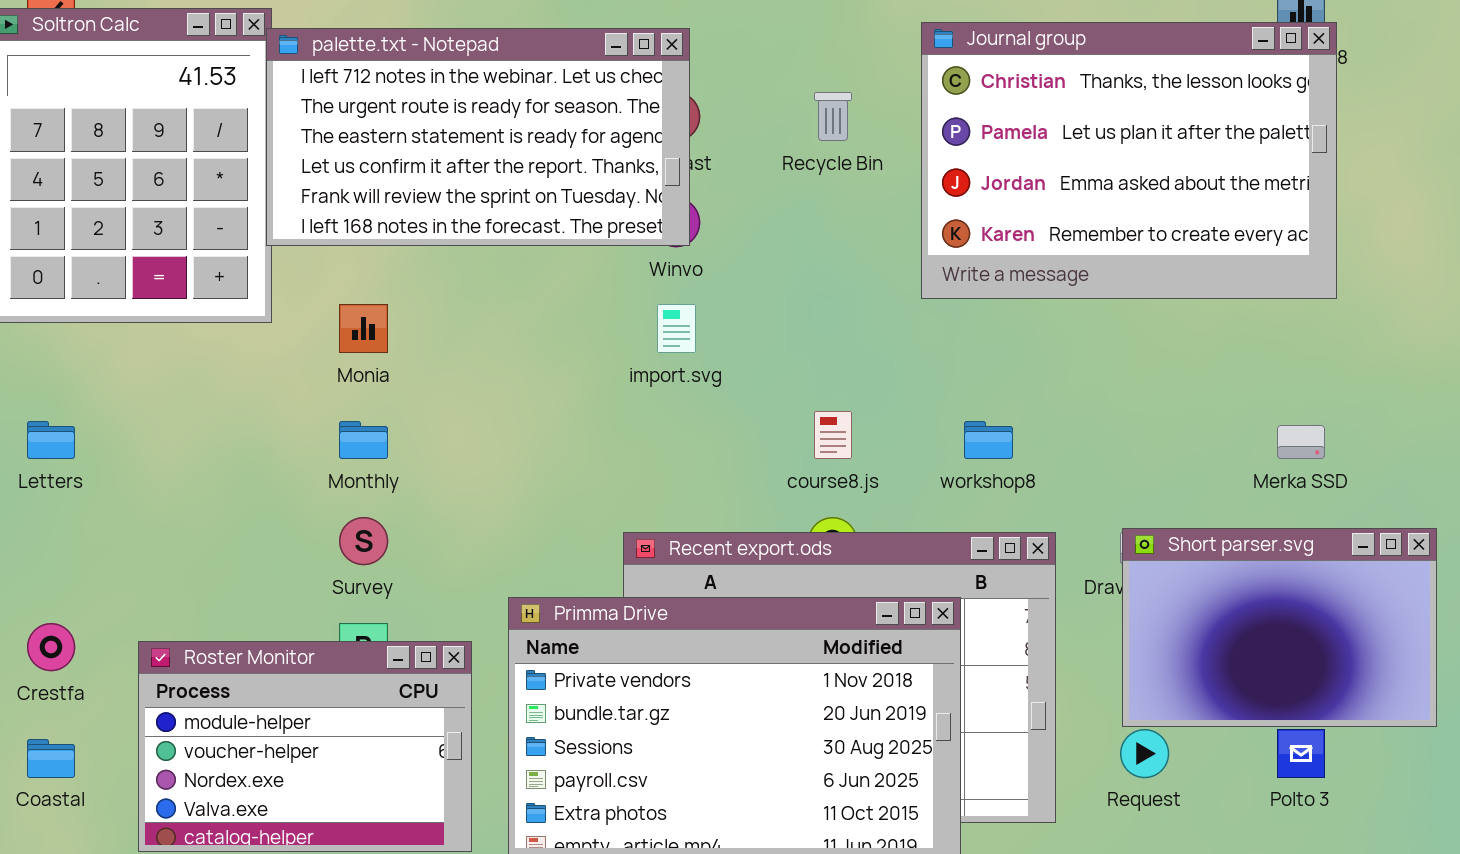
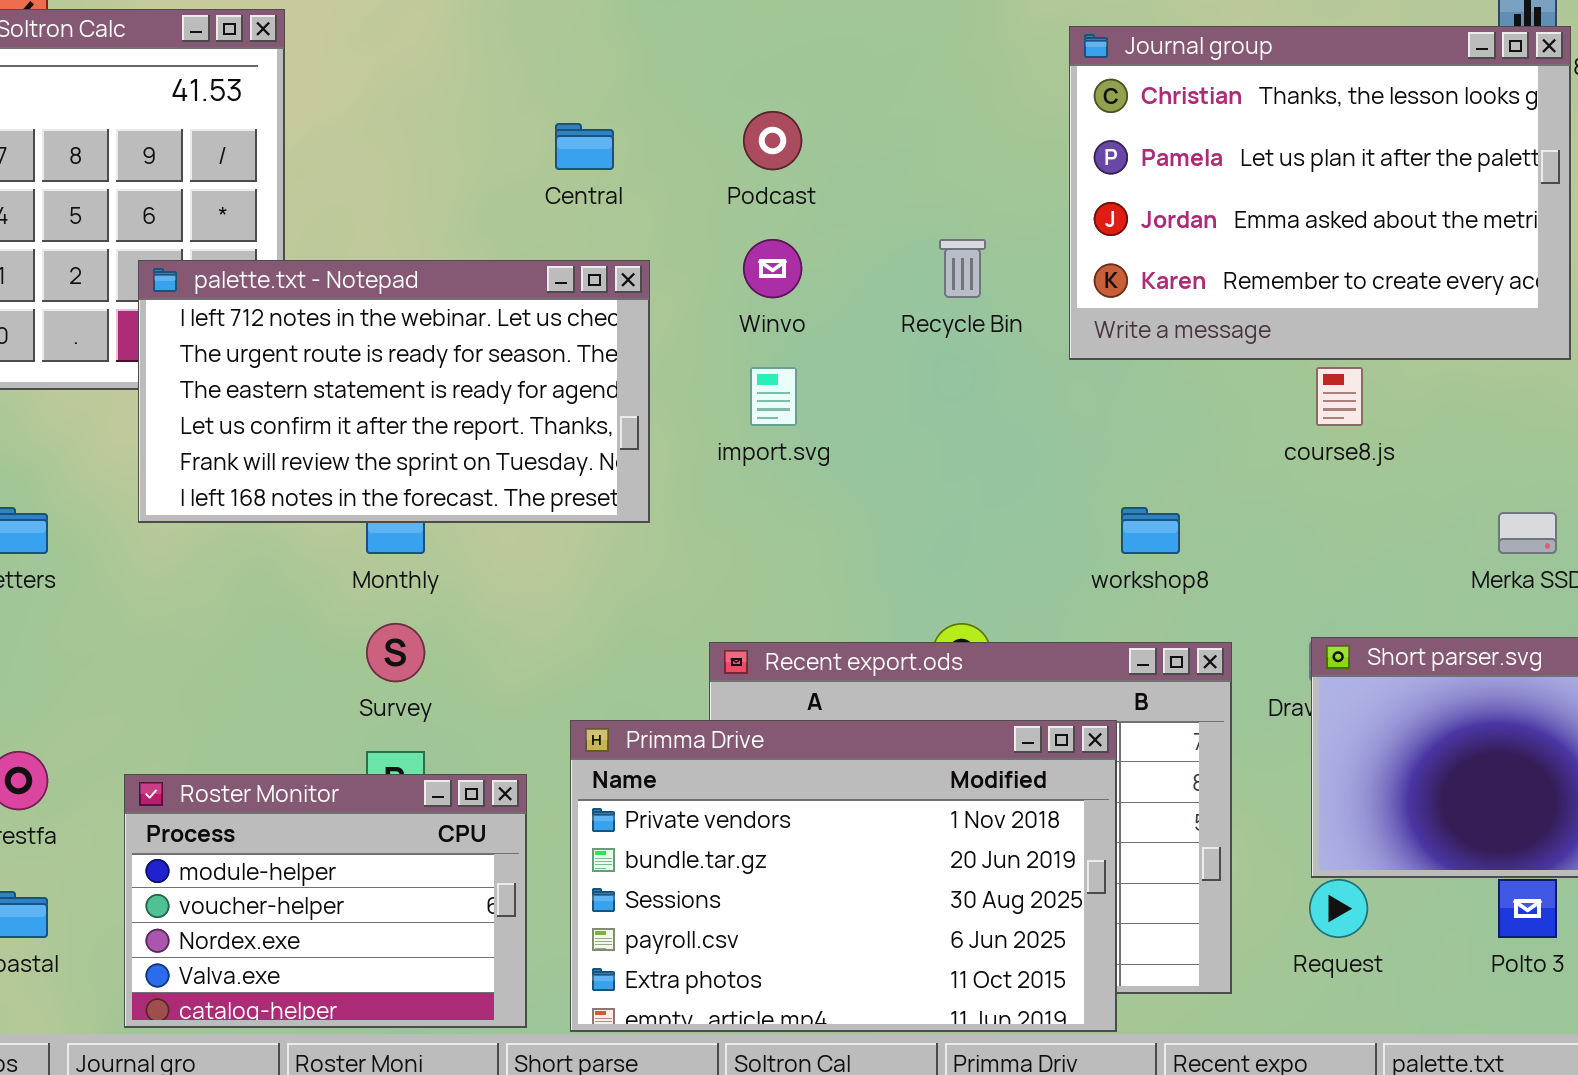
palette.txt - Notepad: [266,28,690,246] -> [138,260,650,523], moved
Recycle Bin: [814,92,852,141] -> [939,239,986,298], moved
course8.js: [814,411,852,459] -> [1316,367,1363,426], moved

